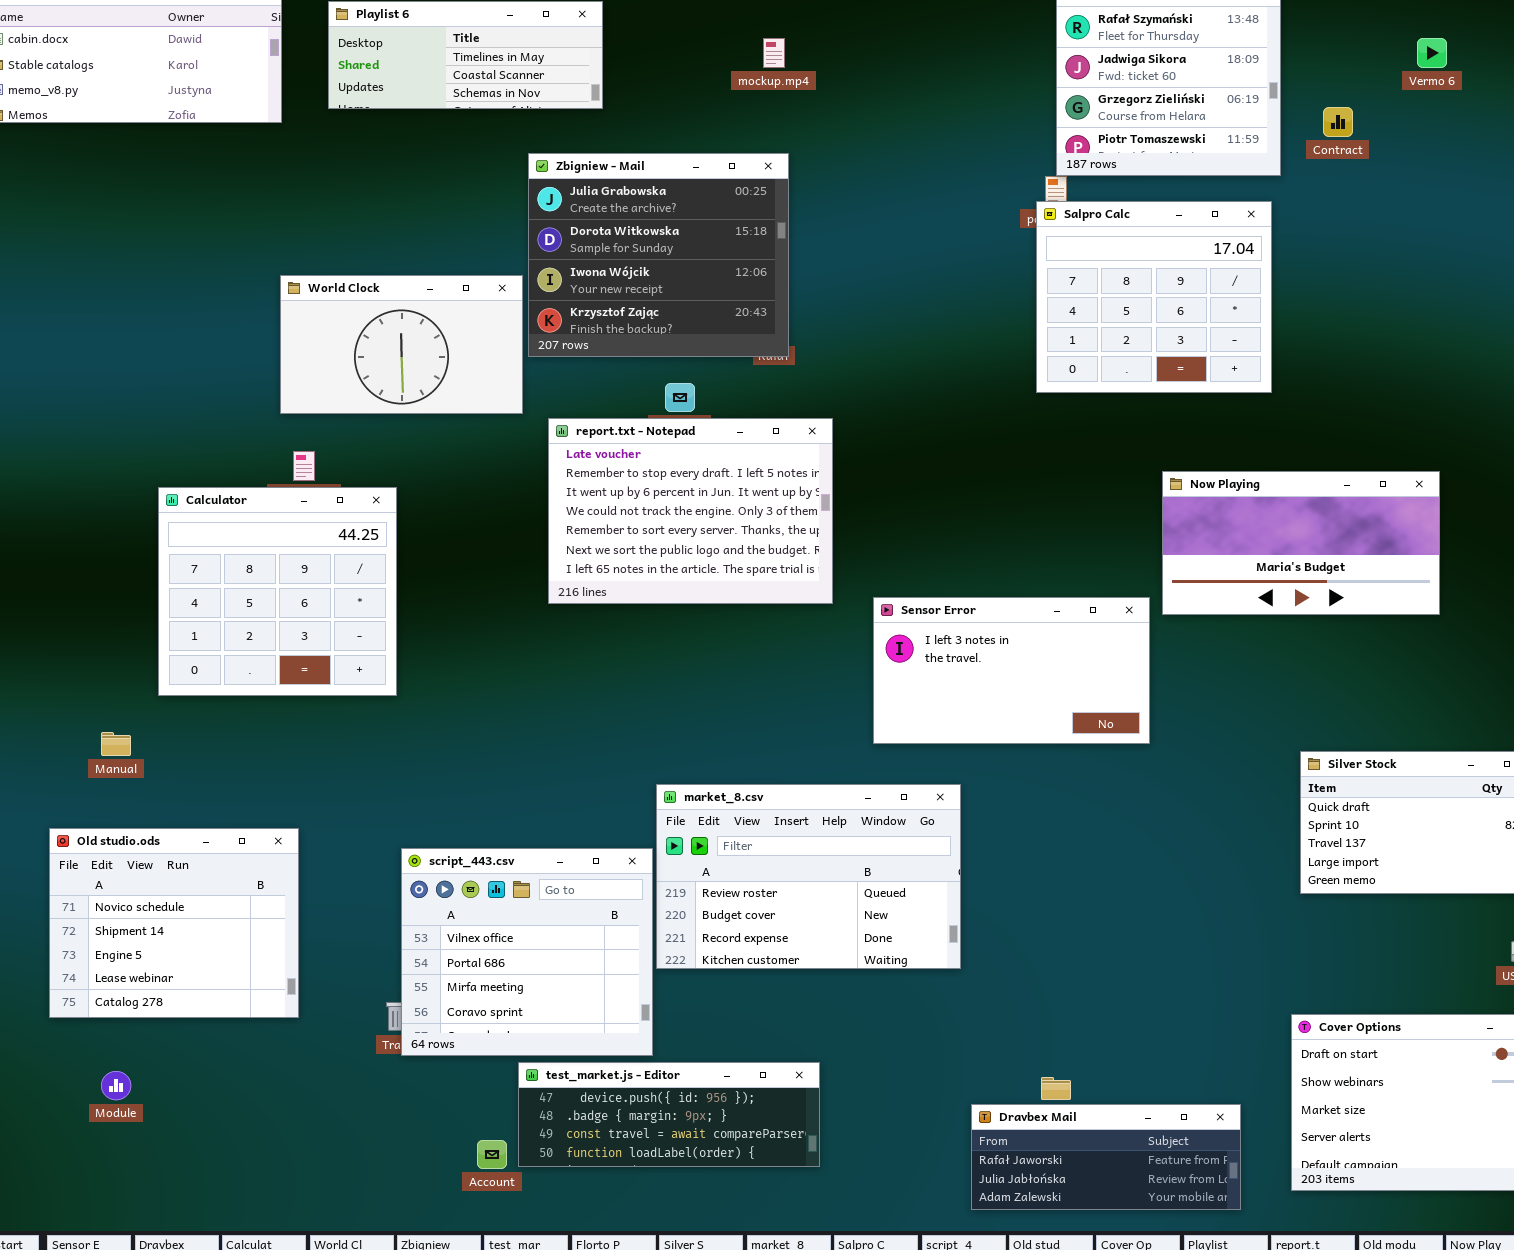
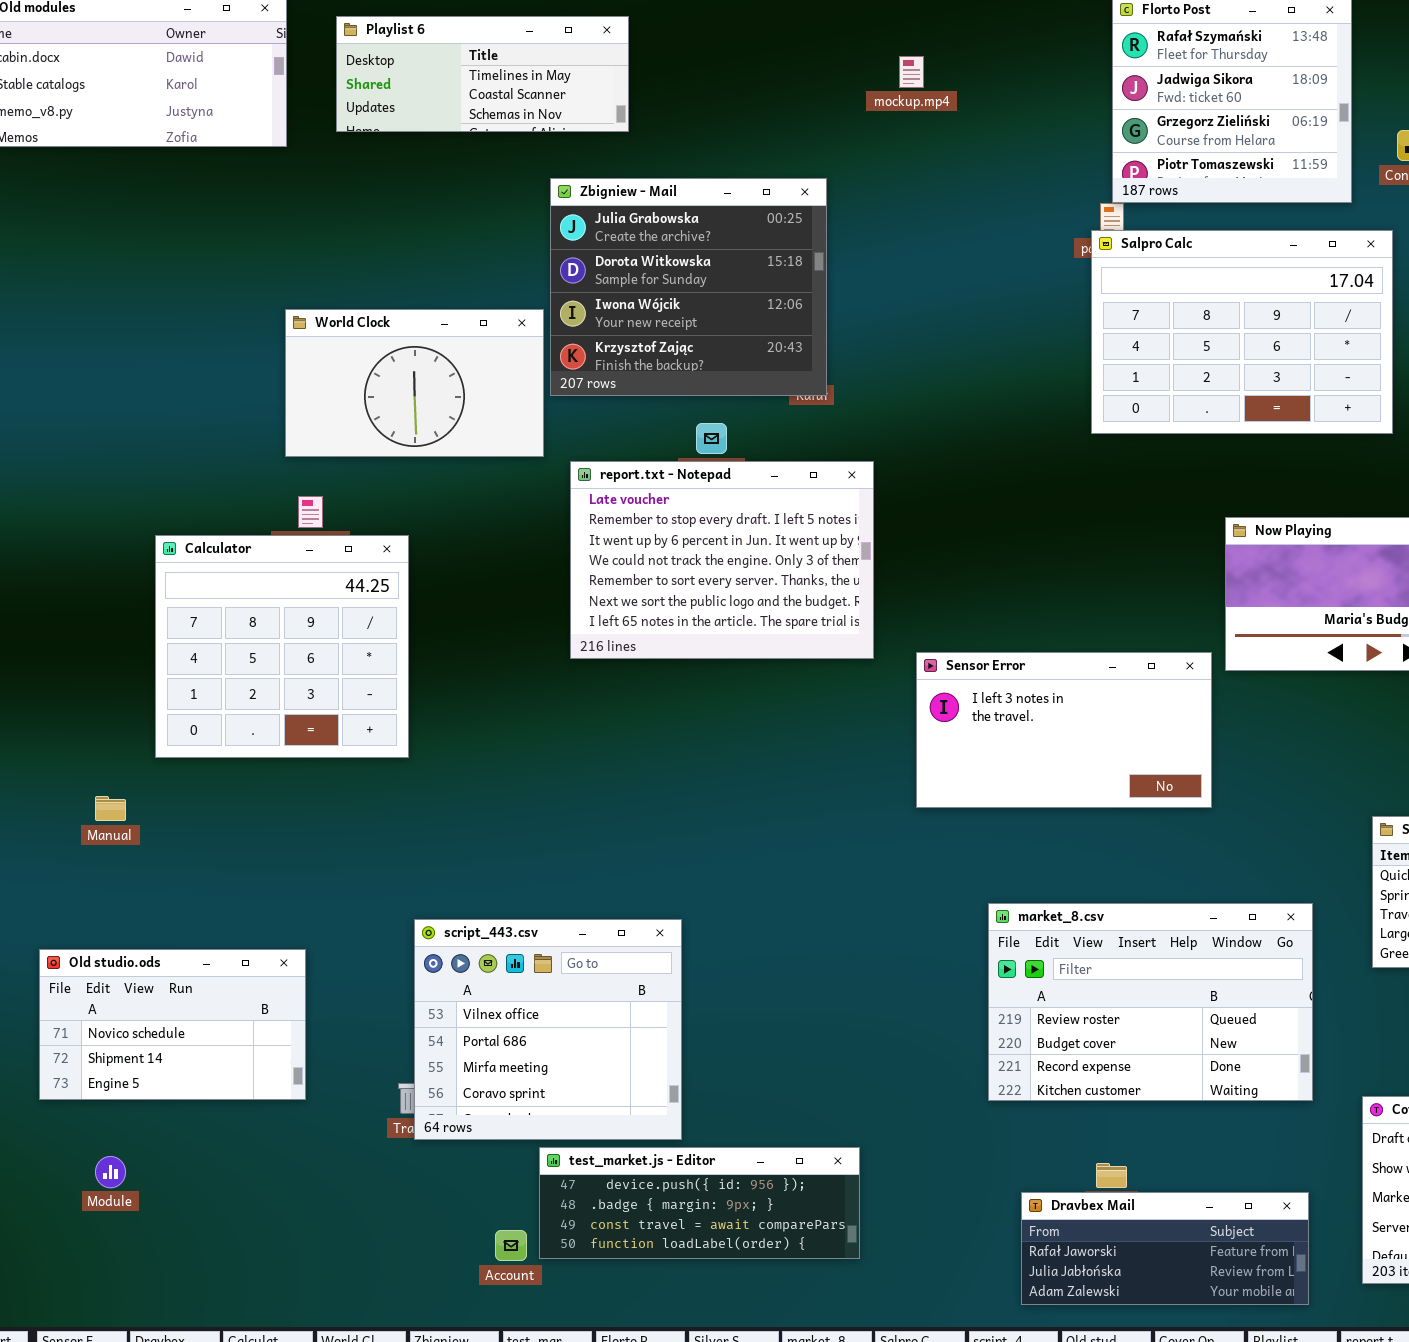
mockup.mp4: [763,38,785,68] -> [899,56,924,88], moved
Salpro Calc: [1036,201,1272,393] -> [1091,230,1393,434], resized
market_8.csv: [656,784,961,969] -> [988,903,1313,1101], moved
Old studio.ods: [49,828,299,1018] -> [39,949,306,1100], resized

